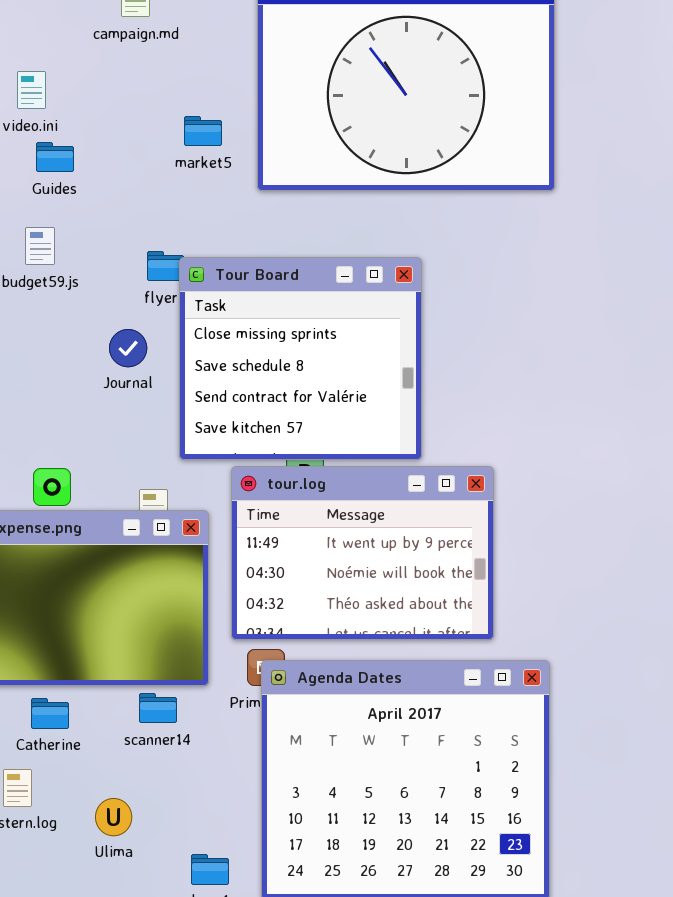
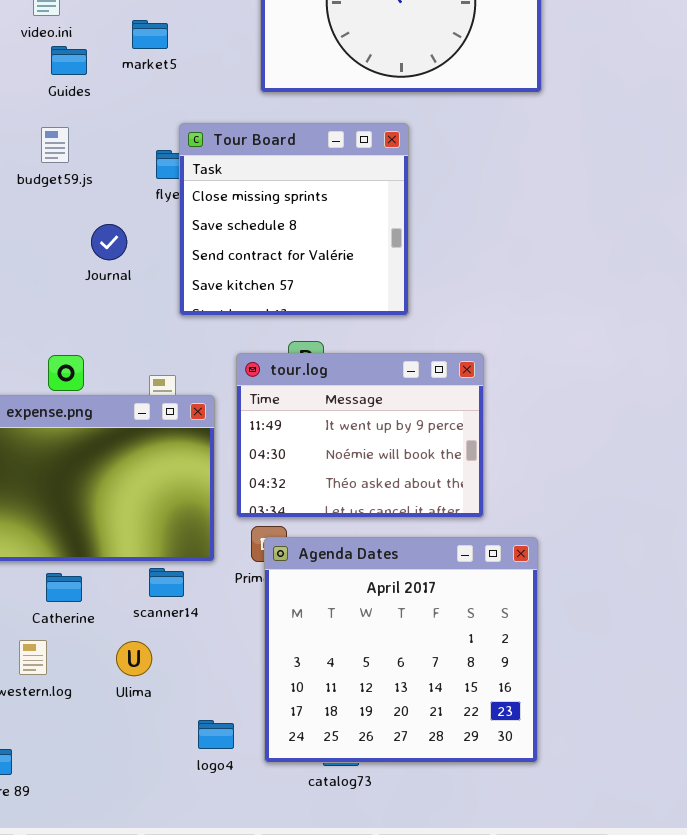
market5: [184,116,222,146] -> [132,20,168,49], moved
Tour Board: [179,257,422,460] -> [179,123,409,316], moved
Journal: [109,329,147,367] -> [91,224,127,260], moved
Ulima: [95,798,132,836] -> [116,641,152,676], moved

